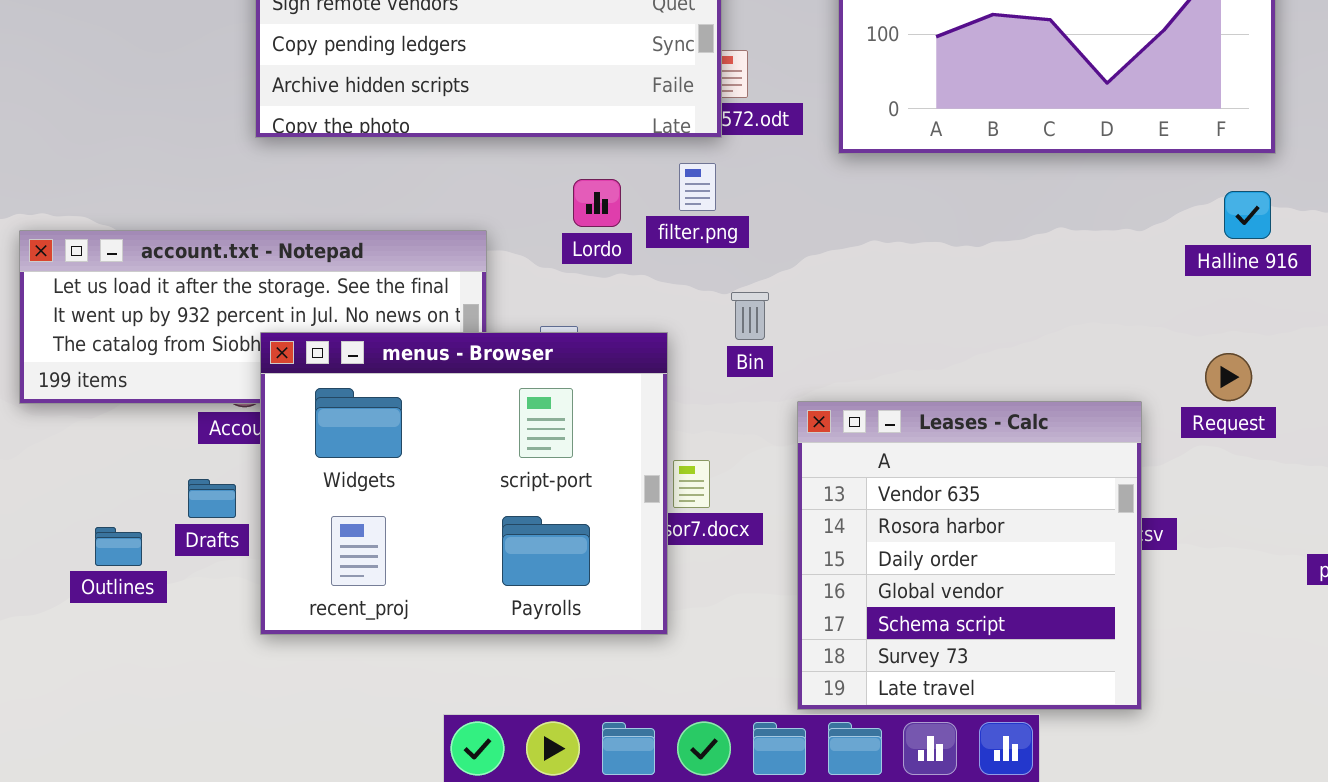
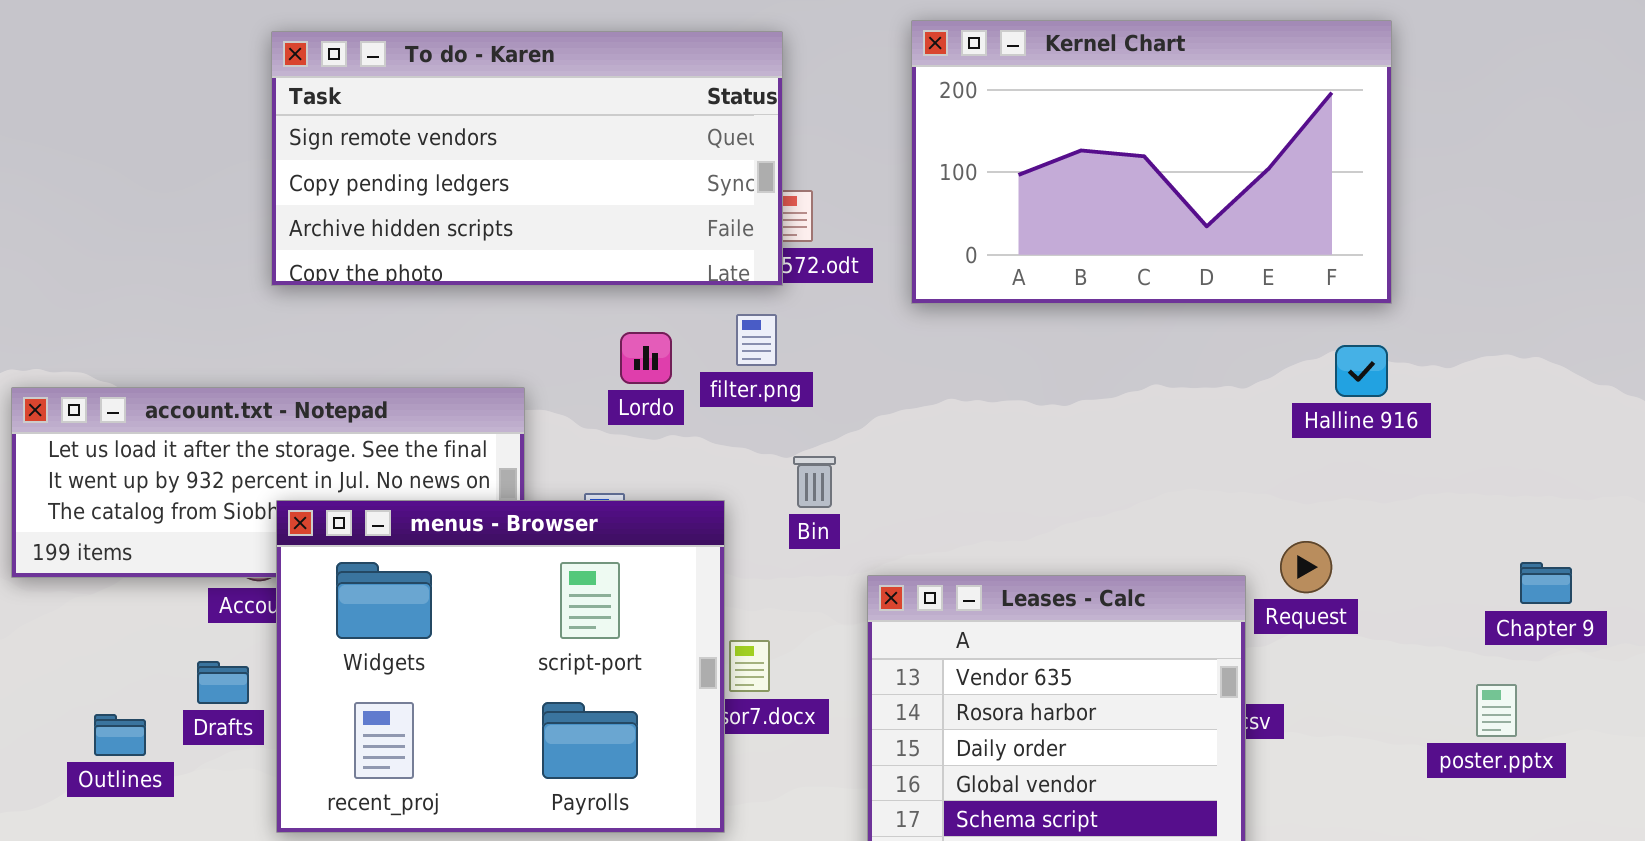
Request: [1205,353,1252,401] -> [1280,541,1332,593], moved

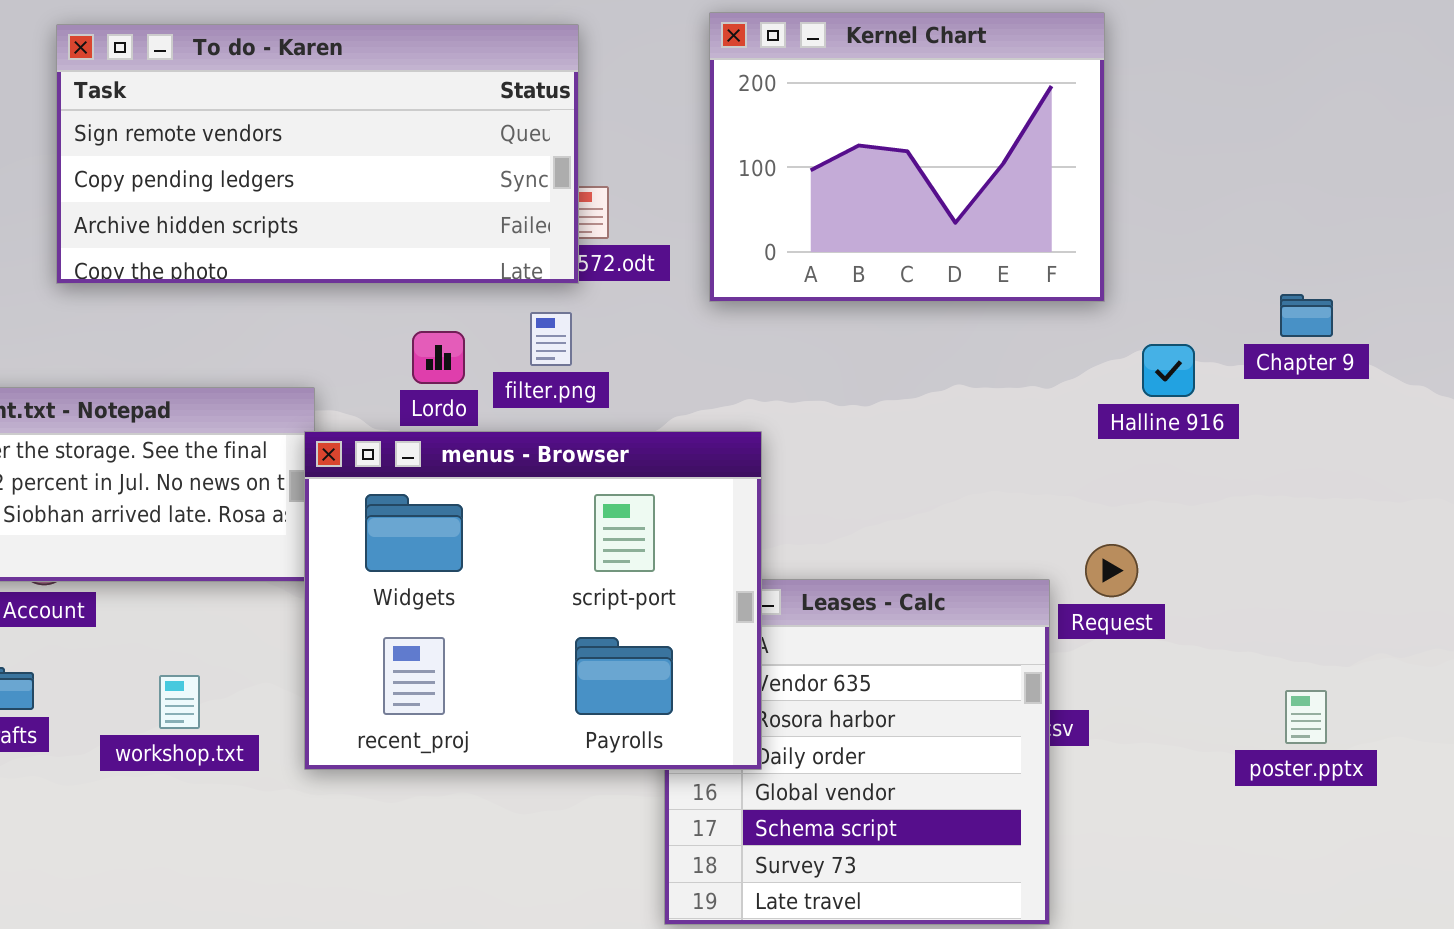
Kernel Chart: [911,20,1392,304] -> [709,12,1105,302], resized
menus - Browser: [276,500,725,833] -> [304,431,762,770], moved
Chapter 9: [1520,562,1572,604] -> [1280,294,1333,337], moved

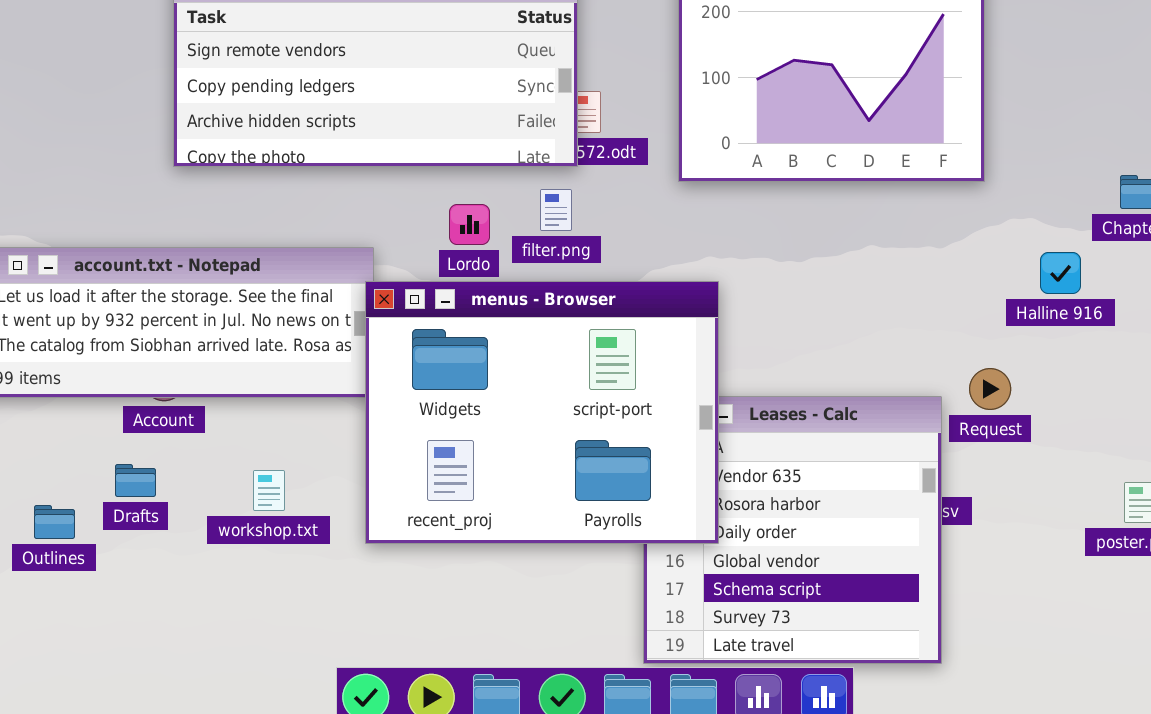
Halline 916: [1142,344,1195,397] -> [1040,252,1081,294], moved

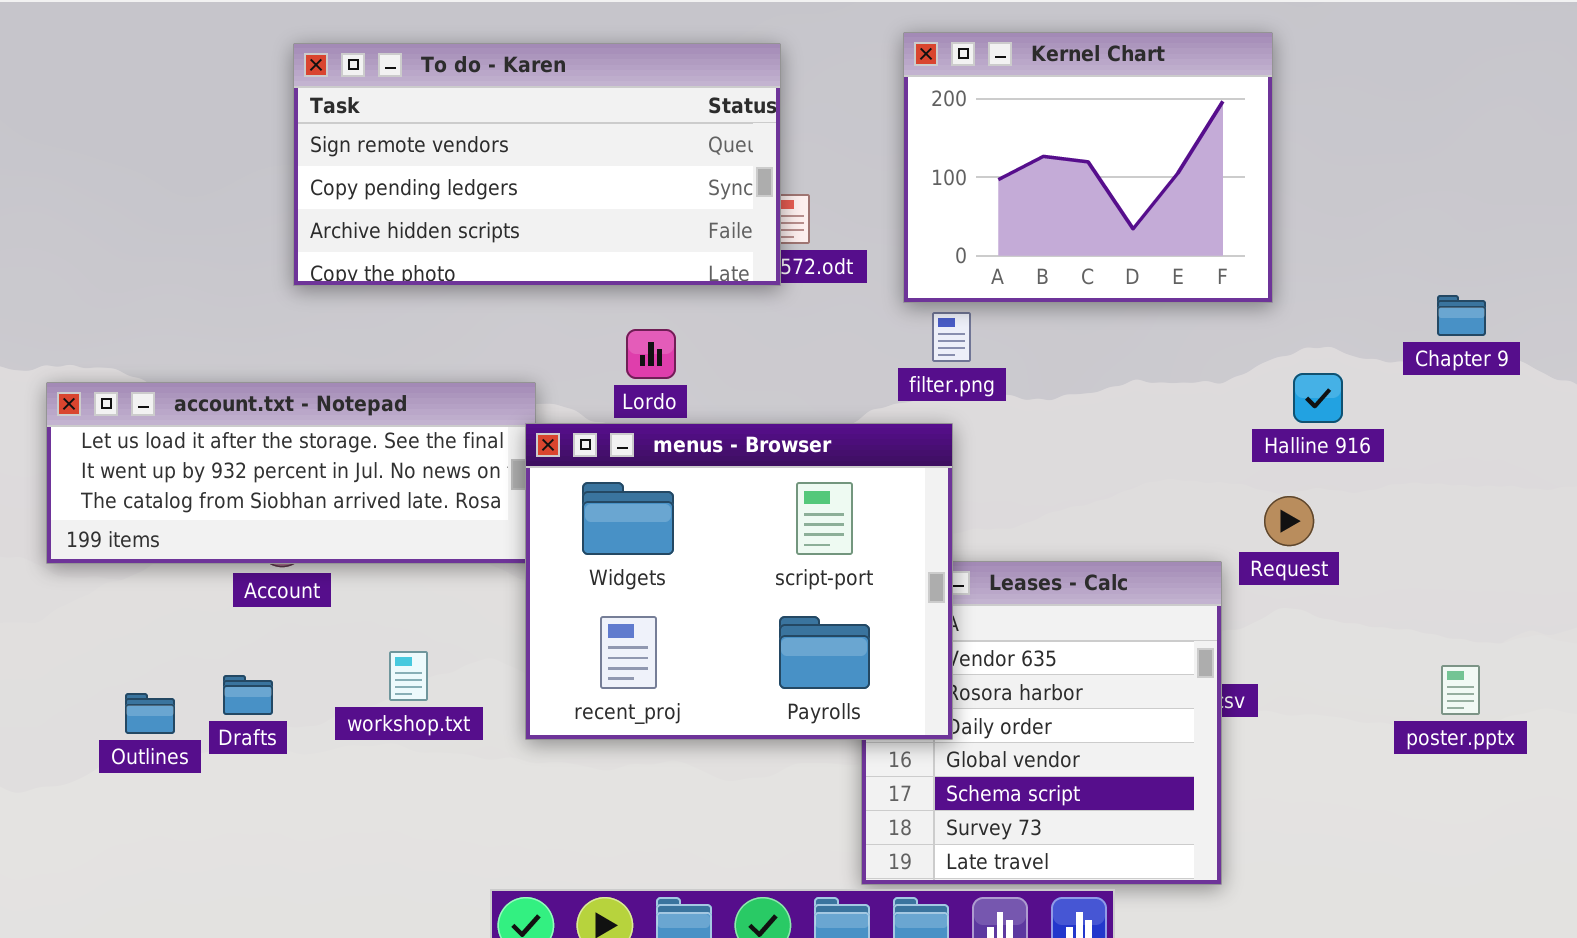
filter.png: [540,189,572,231] -> [932,312,971,362], moved
Halline 916: [1040,252,1081,294] -> [1293,373,1343,423], moved
Request: [969,368,1011,410] -> [1264,496,1314,546], moved
Drafts: [115,464,156,497] -> [223,675,273,715], moved

